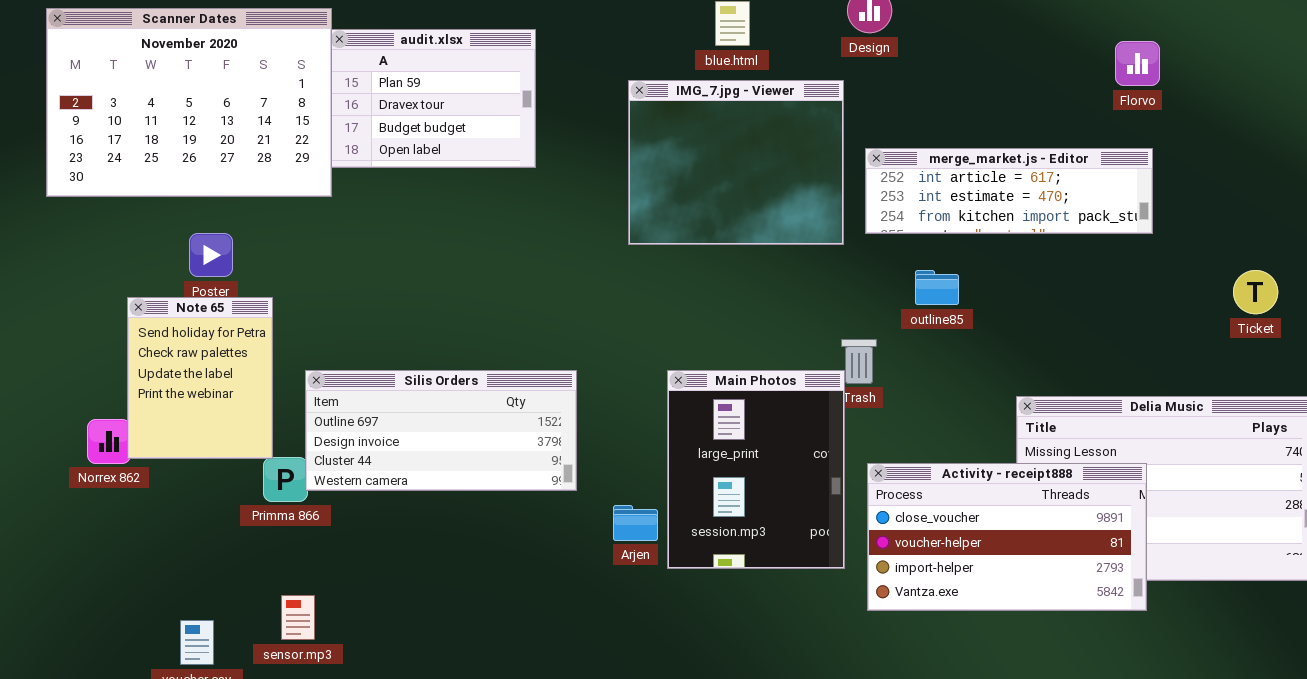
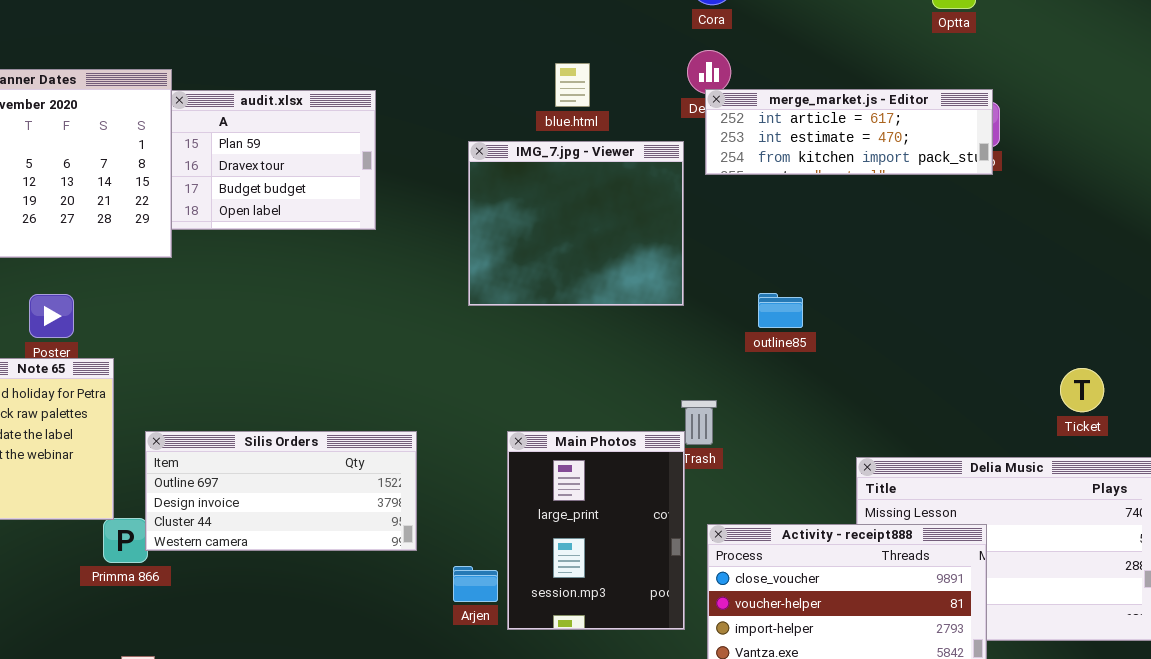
merge_market.js - Editor: [865,148,1153,234] -> [705,89,993,175], moved
outline85: [915,270,959,305] -> [758,293,803,328], moved
Ticket: [1233,270,1278,314] -> [1060,368,1104,412], moved

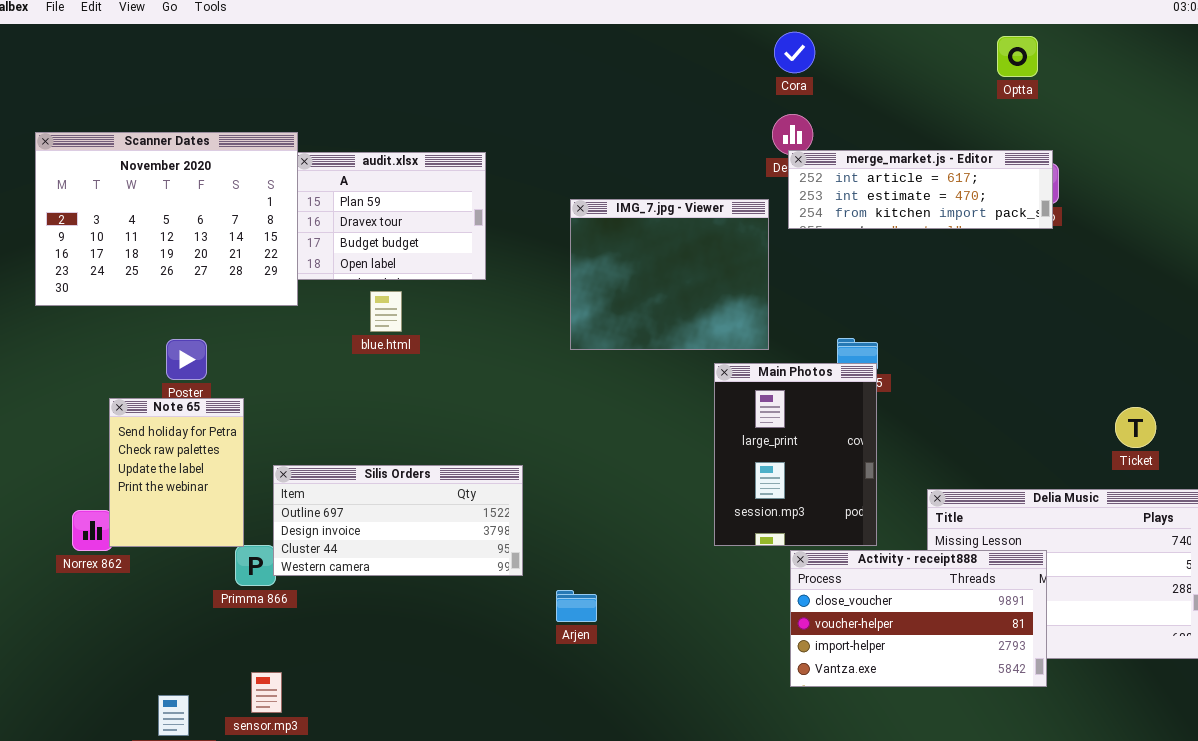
blue.html: [555,63,590,107] -> [370,291,402,332], moved
Main Photos: [507,431,685,630] -> [714,363,877,546], moved

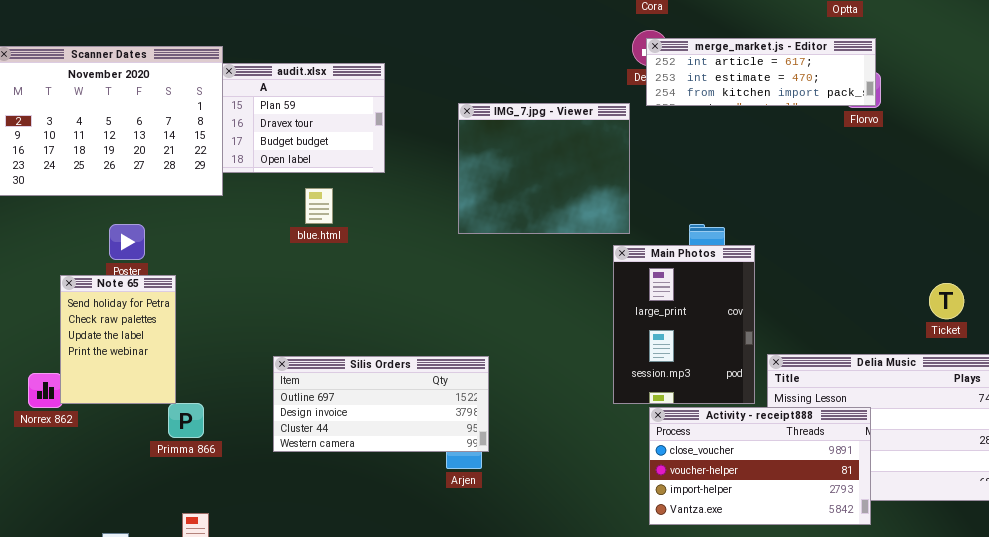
merge_market.js - Editor: [788,150,1053,229] -> [646,38,876,106], moved
blue.html: [370,291,402,332] -> [305,188,333,224], moved
Main Photos: [714,363,877,546] -> [613,245,755,404], moved
Silis Orders: [273,465,523,576] -> [273,356,489,452], moved

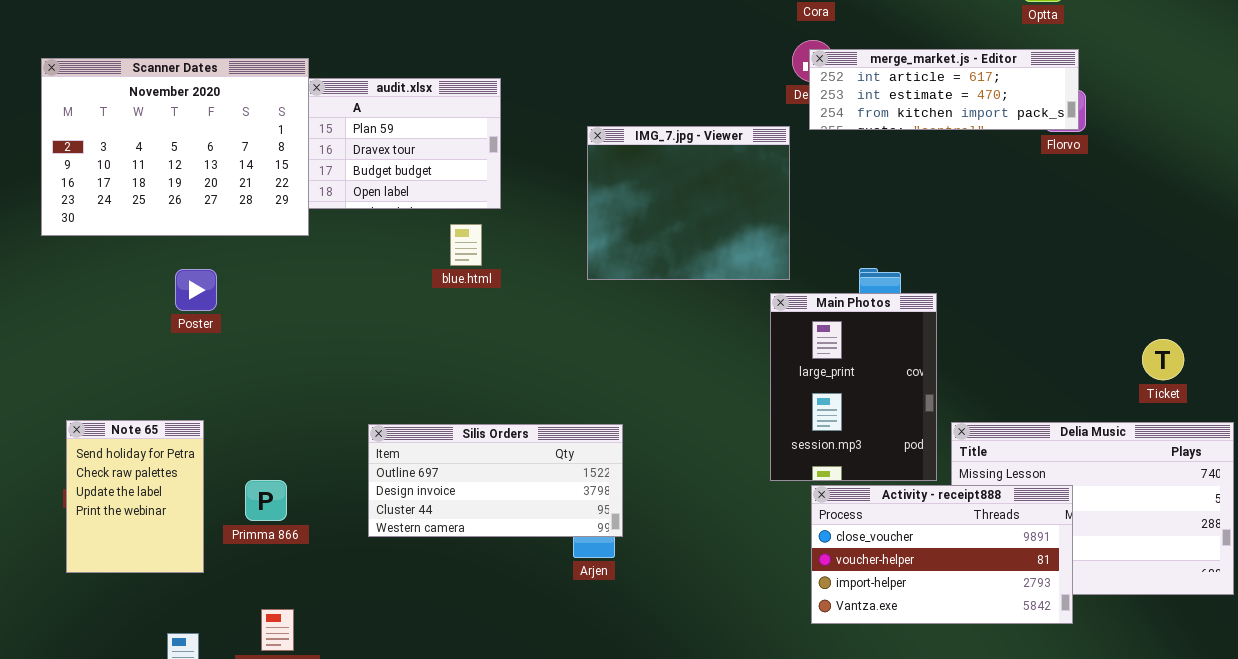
blue.html: [305,188,333,224] -> [450,224,482,266], moved
Note 65: [60,275,176,404] -> [66,420,204,573], moved

